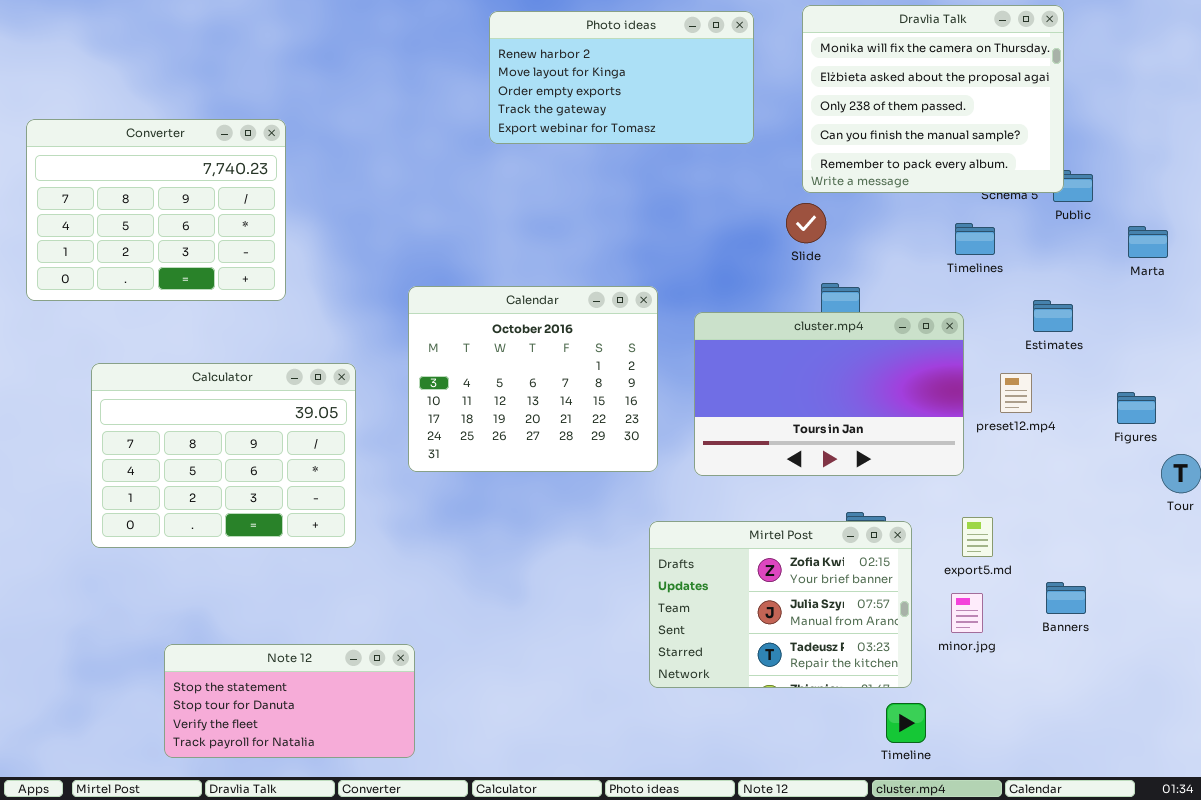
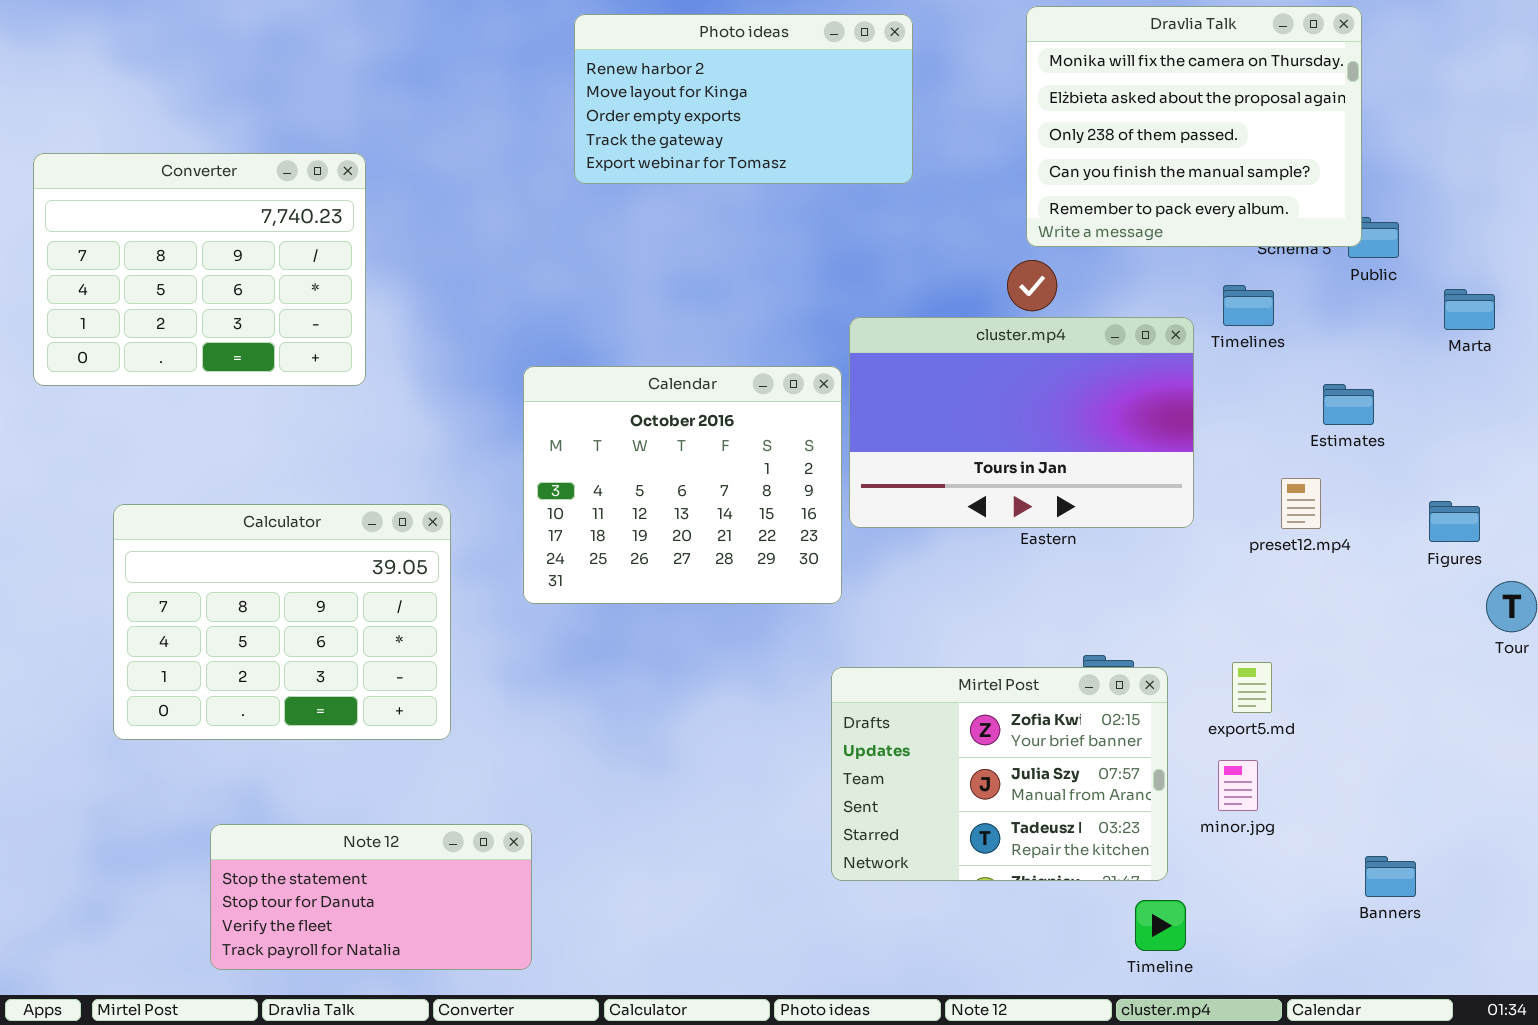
Photo ideas: [489,11,754,144] -> [574,14,913,184], moved
cluster.mp4: [694,312,964,476] -> [849,317,1194,528], moved
Calculator: [91,363,356,548] -> [113,504,451,740], moved
Banners: [1046,582,1086,614] -> [1365,856,1416,897], moved

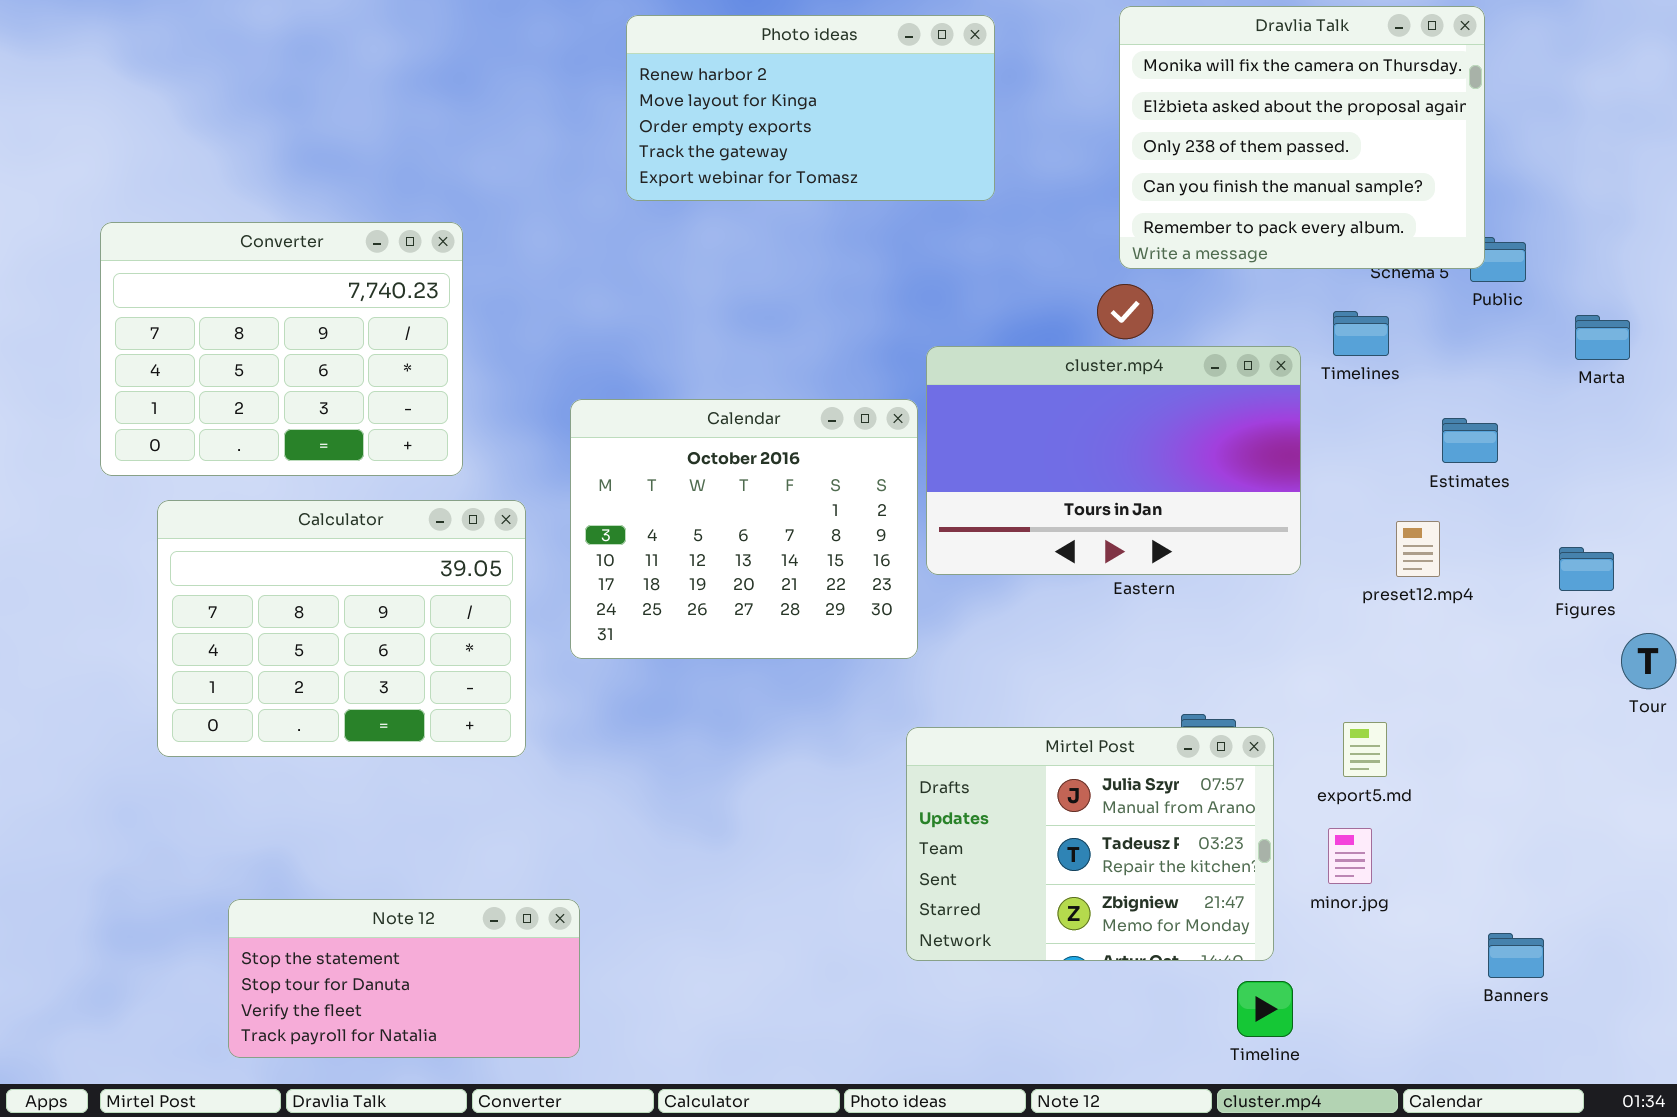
Converter: [33,153,366,386] -> [100,222,463,476], moved
Calculator: [113,504,451,740] -> [157,500,526,757], moved
Mirtel Post: [831,667,1168,881] -> [906,727,1274,961], scrolled down 1 row

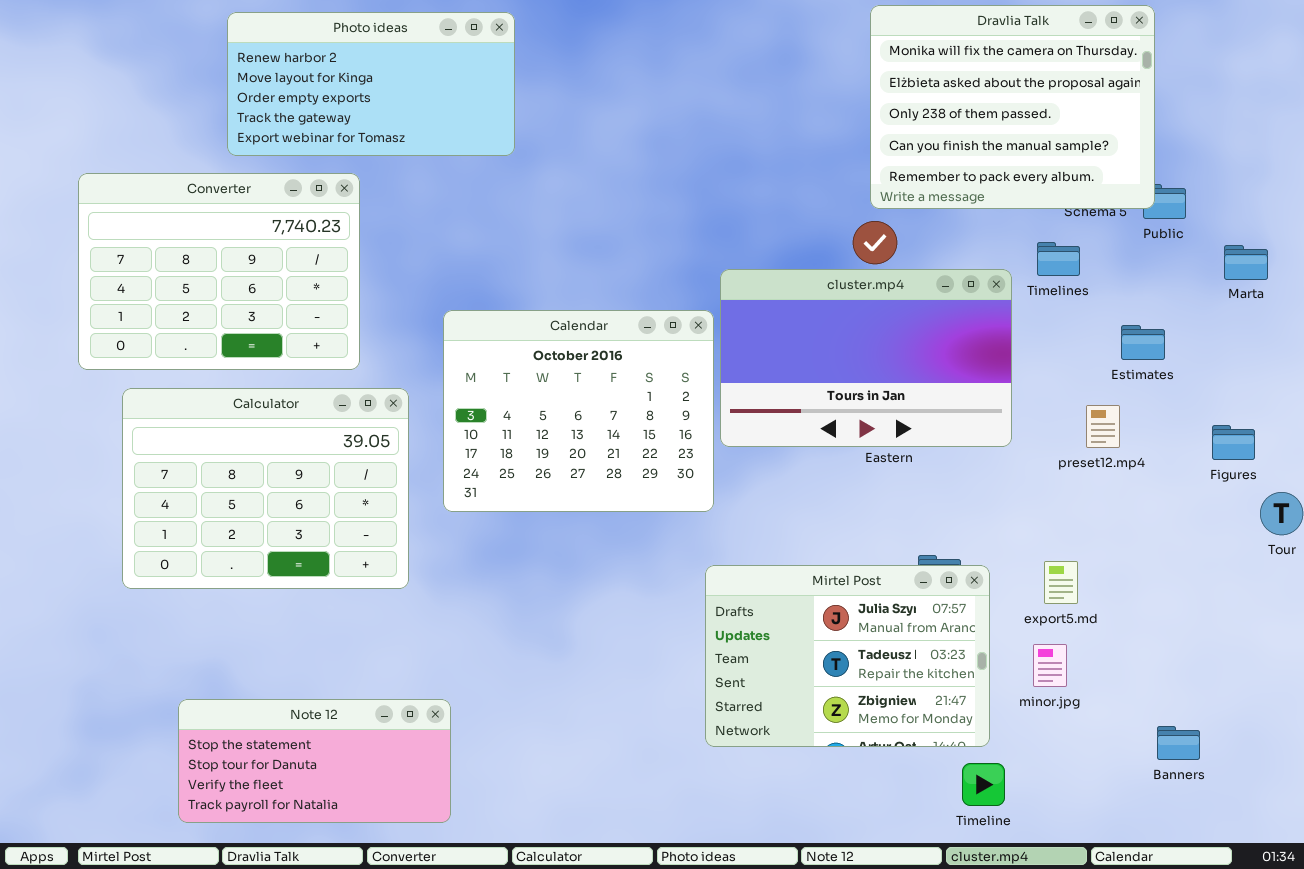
Photo ideas: [626,15,995,201] -> [227,12,515,156], moved

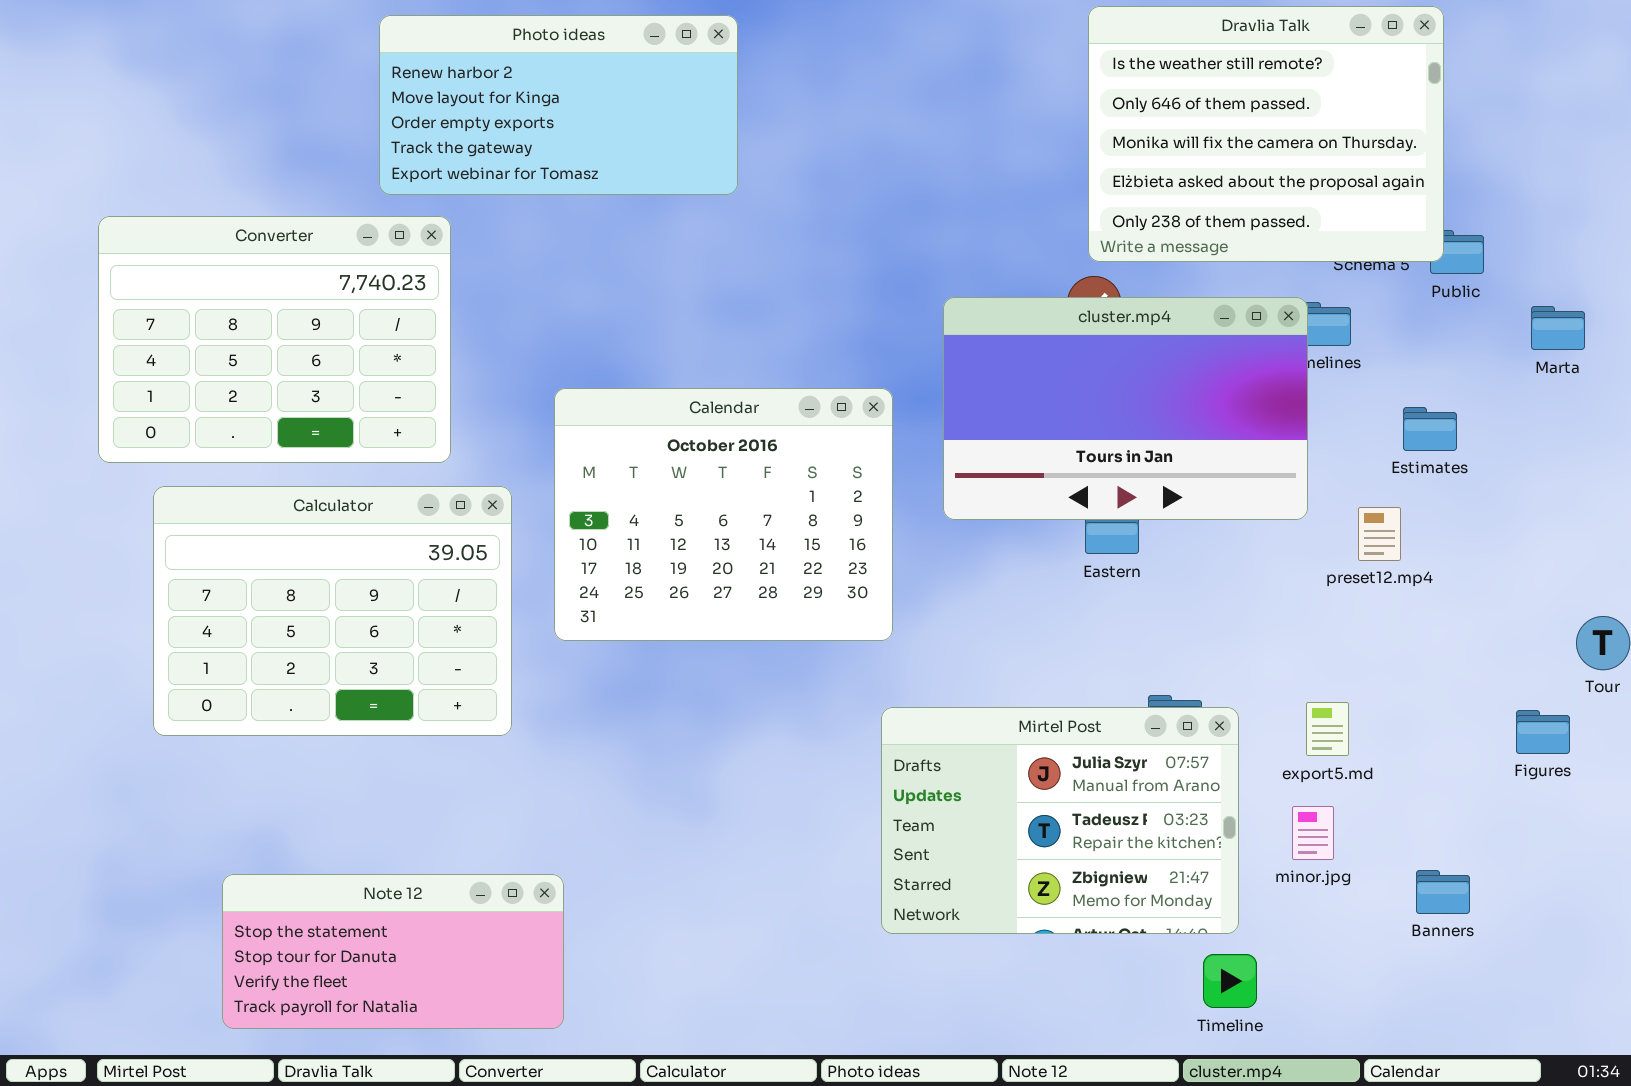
Dravlia Talk: [870,5,1155,209] -> [1088,6,1444,262], scrolled up 2 rows
Photo ideas: [227,12,515,156] -> [379,15,738,195], moved
cluster.mp4: [720,269,1012,447] -> [943,297,1308,520], moved
Figures: [1212,425,1255,460] -> [1516,710,1570,754], moved
Banners: [1157,726,1200,760] -> [1416,870,1470,914], moved

